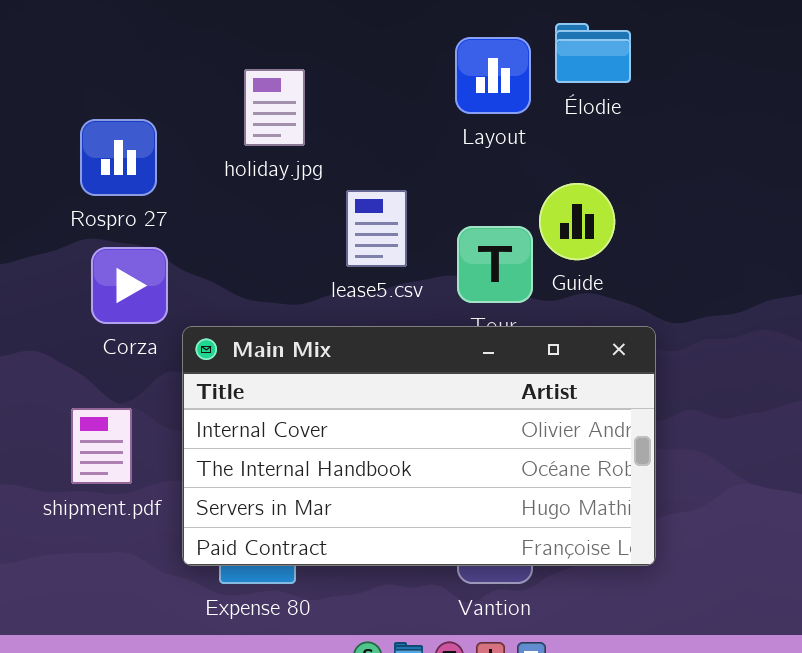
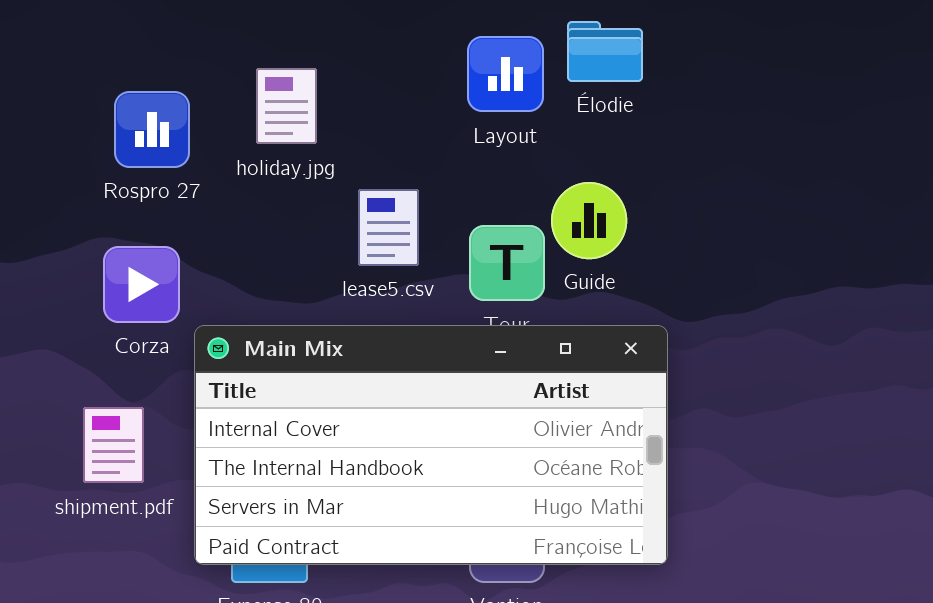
Rospro 27: [80,119,157,196] -> [114,91,190,168], moved

